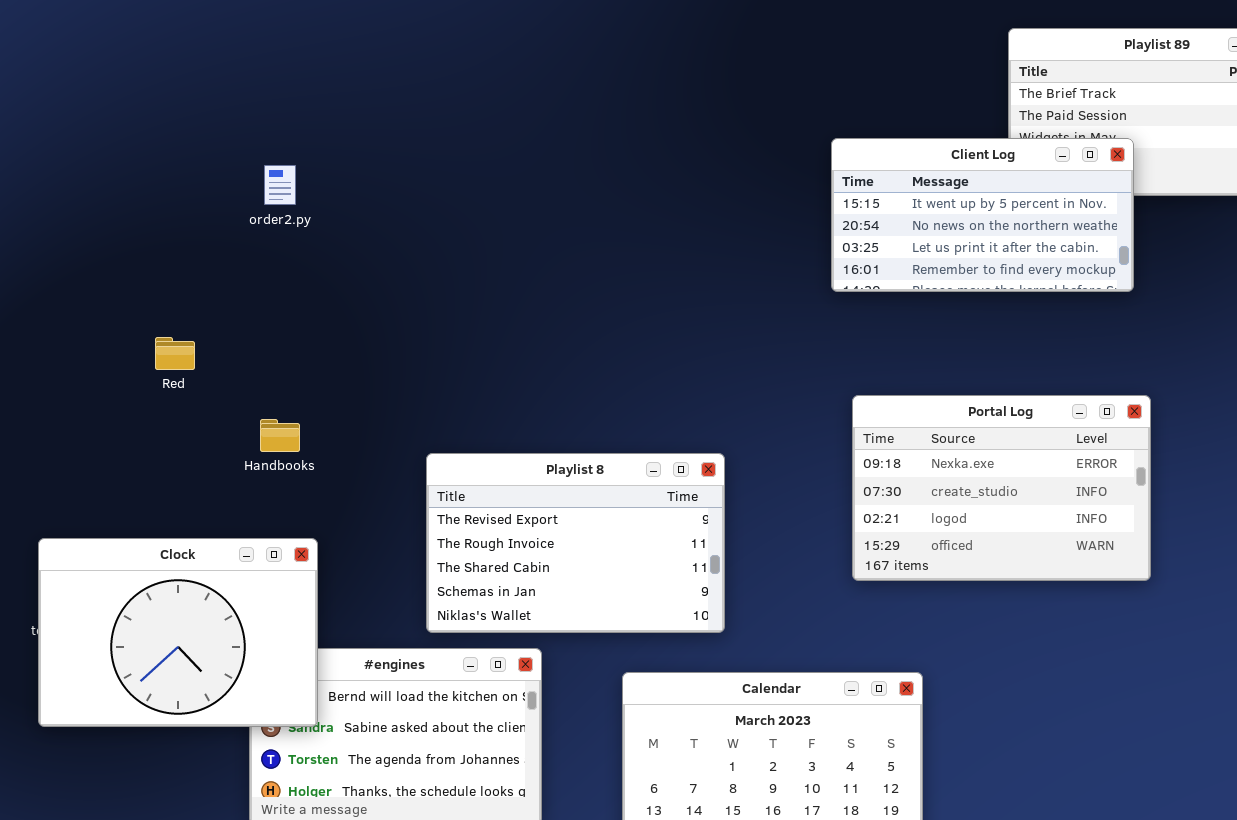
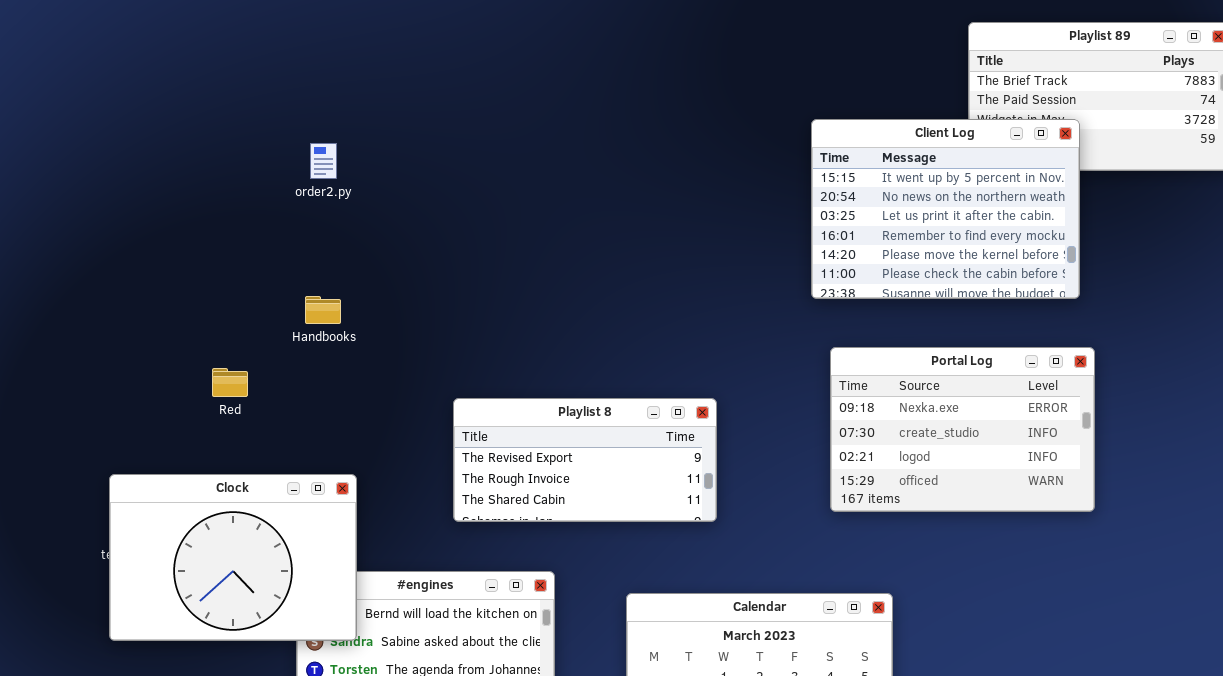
Client Log: [831,138,1134,292] -> [811,119,1080,299], resized
Red: [155,337,195,370] -> [212,368,248,397], moved
Handbooks: [260,419,300,452] -> [305,296,341,324], moved
Playlist 8: [426,453,725,633] -> [453,398,717,522], resized

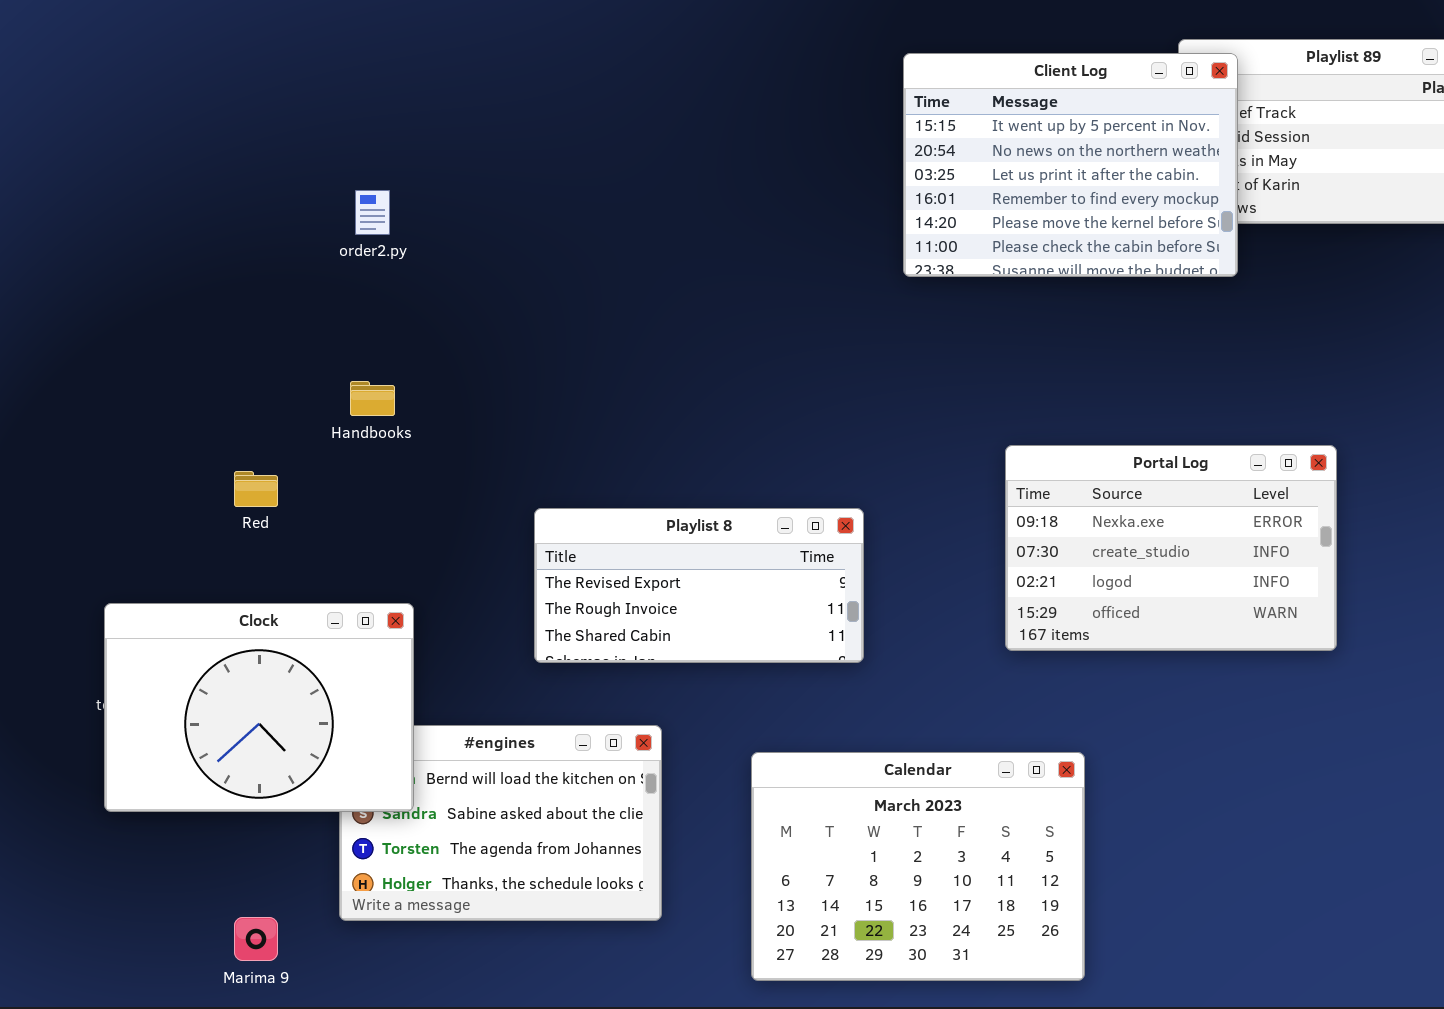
Client Log: [811,119,1080,299] -> [903,53,1238,277], moved

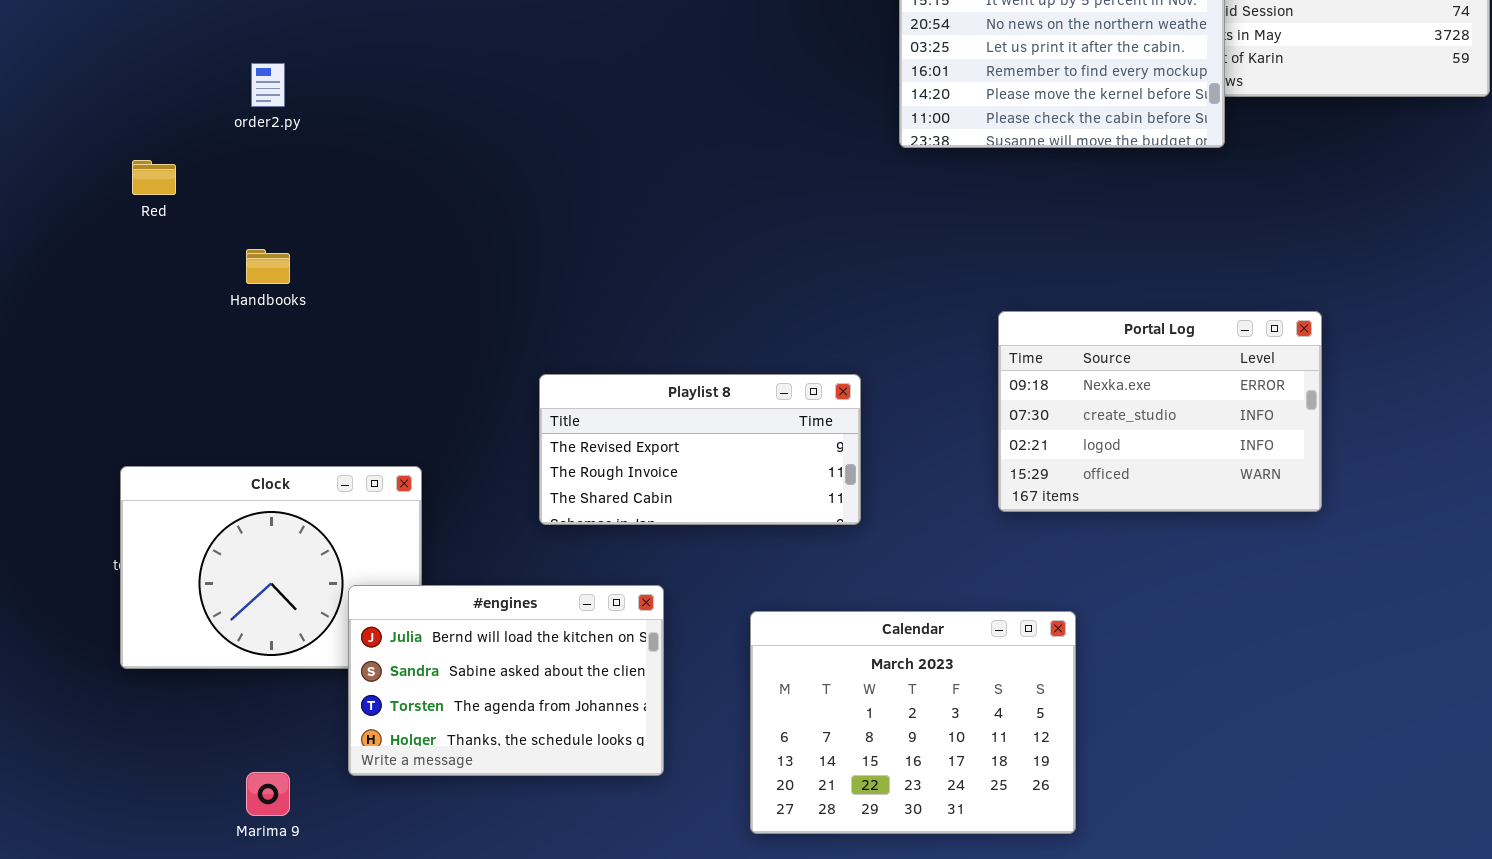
order2.py: [355,190,390,235] -> [251,63,285,107], moved
Handbooks: [350,381,395,416] -> [246,249,290,284], moved
Red: [234,471,278,507] -> [132,160,176,195], moved
#engines: [339,725,662,921] -> [348,585,664,776], raised

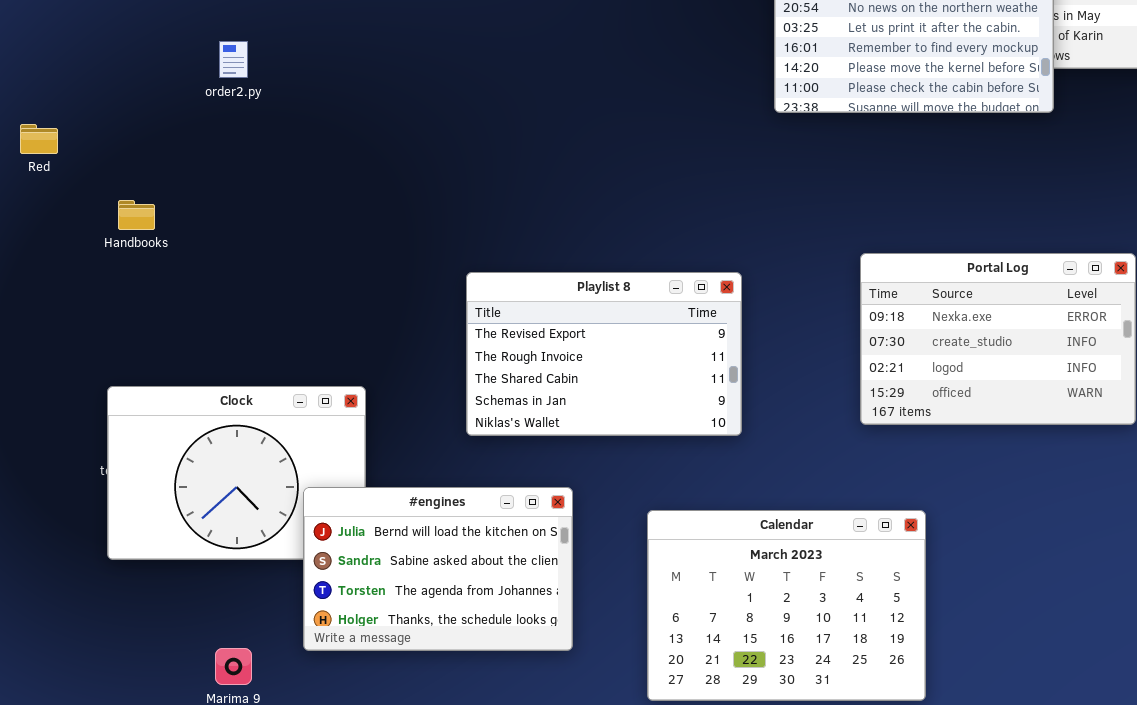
Red: [132,160,176,195] -> [20,124,58,154], moved
Handbooks: [246,249,290,284] -> [118,200,155,230], moved
Playlist 8: [539,374,861,525] -> [466,272,742,436], resized

